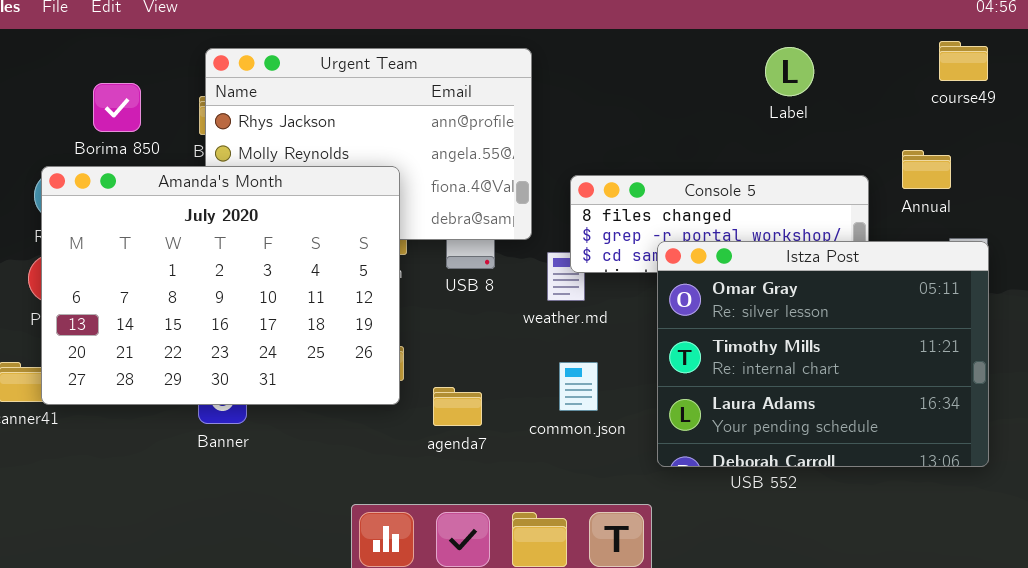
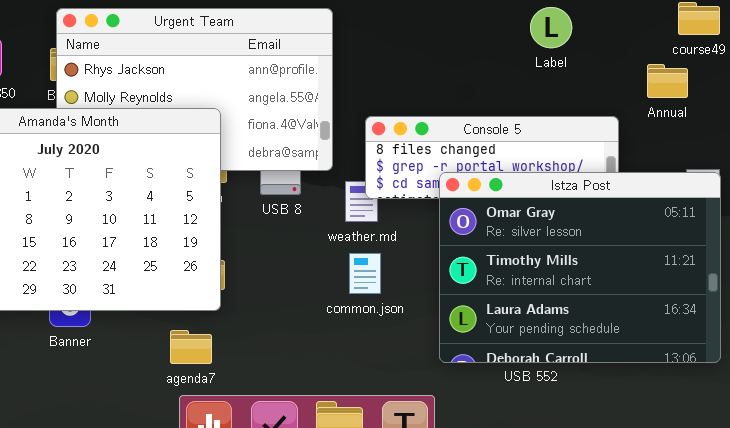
Annual: [902,150,951,189] -> [647,64,688,98], moved
common.json: [559,362,598,411] -> [349,253,381,294], moved
agenda7: [433,387,482,426] -> [170,330,212,364], moved

